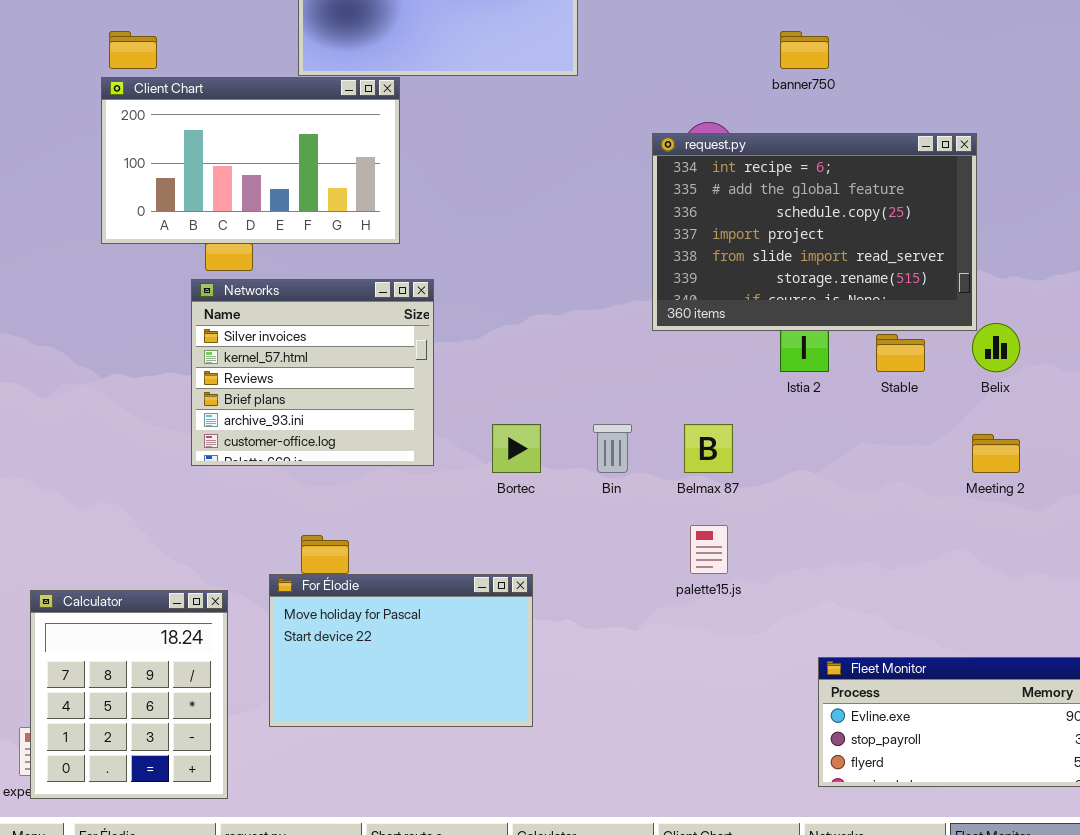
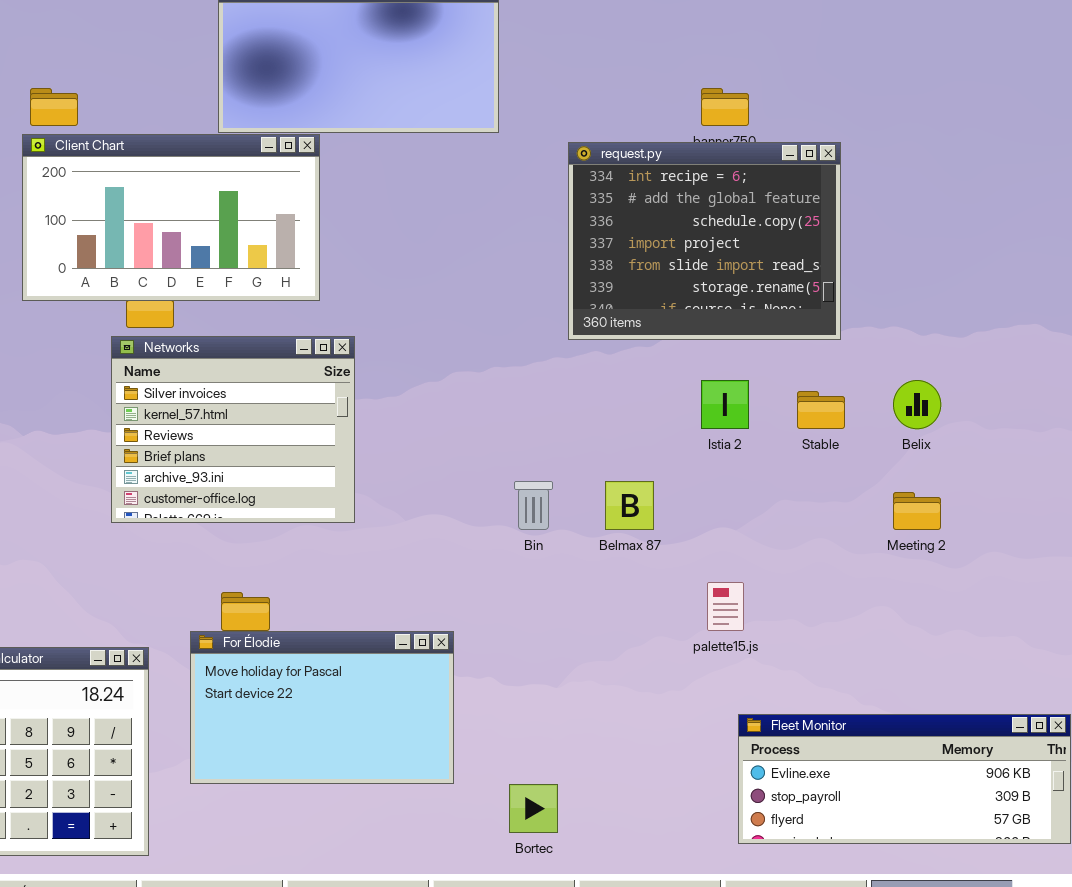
request.py: [652,133,977,331] -> [568,142,841,340], moved, resized
Bortec: [492,424,541,473] -> [509,784,558,833], moved
palette15.js: [690,525,728,574] -> [707,582,744,631], moved

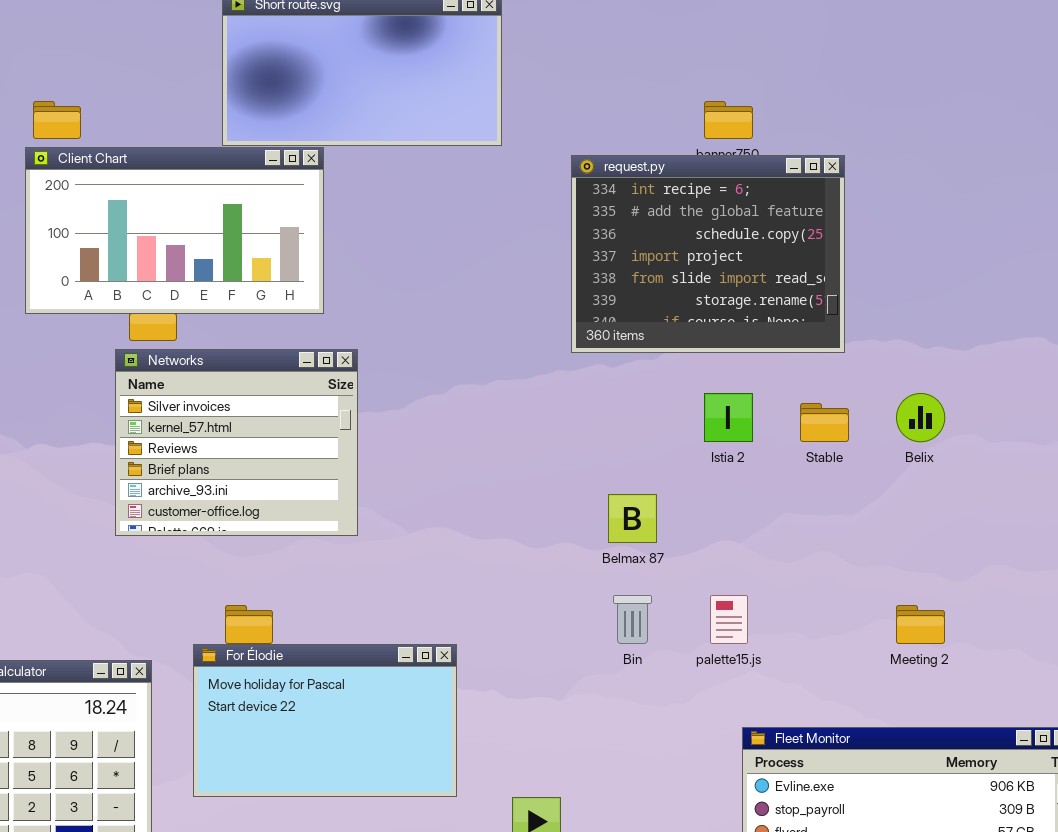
Bin: [514,481,553,530] -> [613,595,652,644], moved
Meeting 2: [893,492,941,530] -> [896,605,945,644], moved

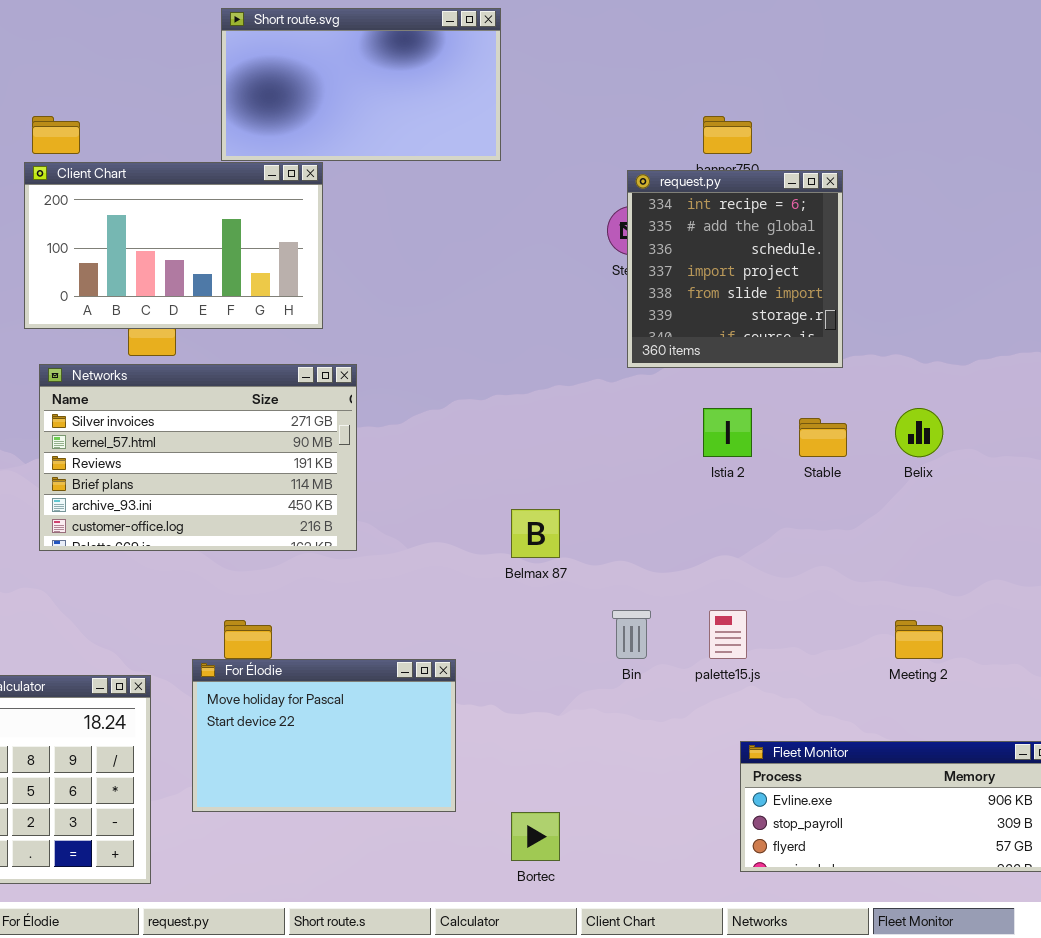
request.py: [571,155,845,353] -> [627,170,843,368], resized
Networks: [115,349,358,536] -> [39,364,357,551], resized
Belmax 87: [608,494,657,543] -> [511,509,560,558], moved

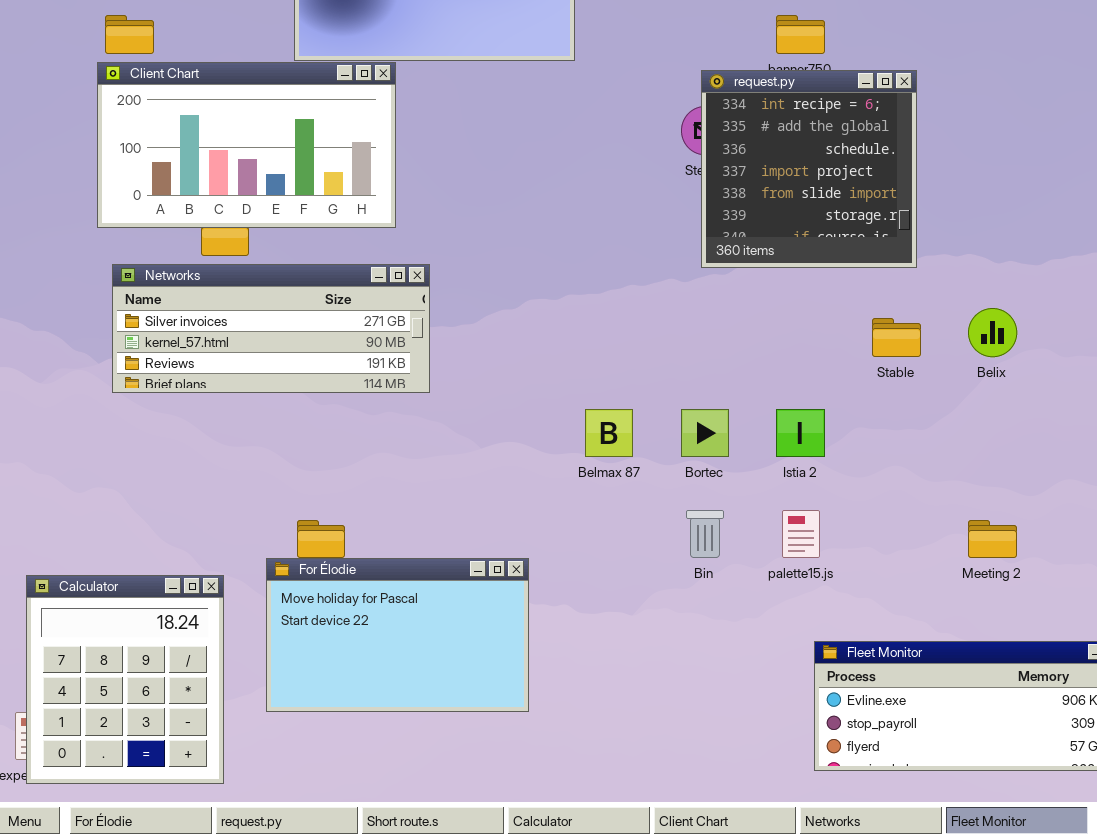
Networks: [39,364,357,551] -> [112,264,430,393], resized
Istia 2: [703,408,752,457] -> [776,409,825,457], moved
Bortec: [511,812,560,861] -> [681,409,729,457], moved

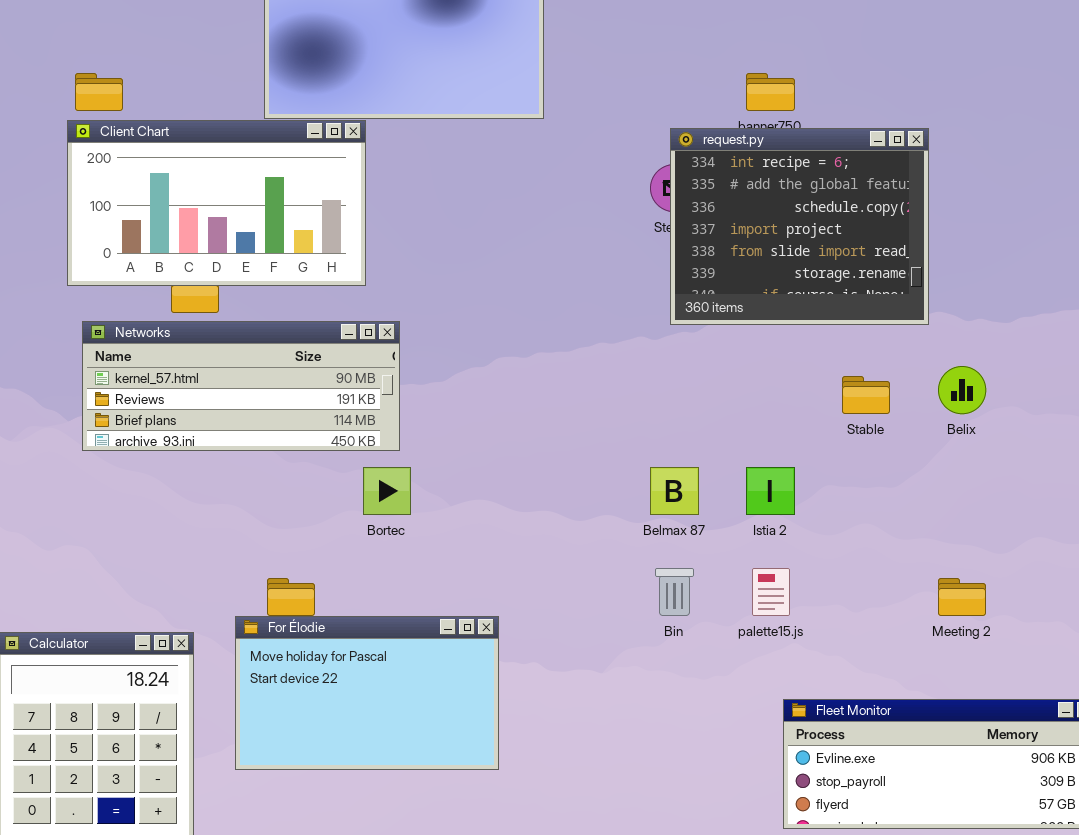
request.py: [701,70,917,268] -> [670,128,929,325], resized
Networks: [112,264,430,393] -> [82,321,400,451], scrolled down 1 row
Belmax 87: [585,409,633,457] -> [650,467,699,515], moved
Bortec: [681,409,729,457] -> [363,467,411,515], moved

